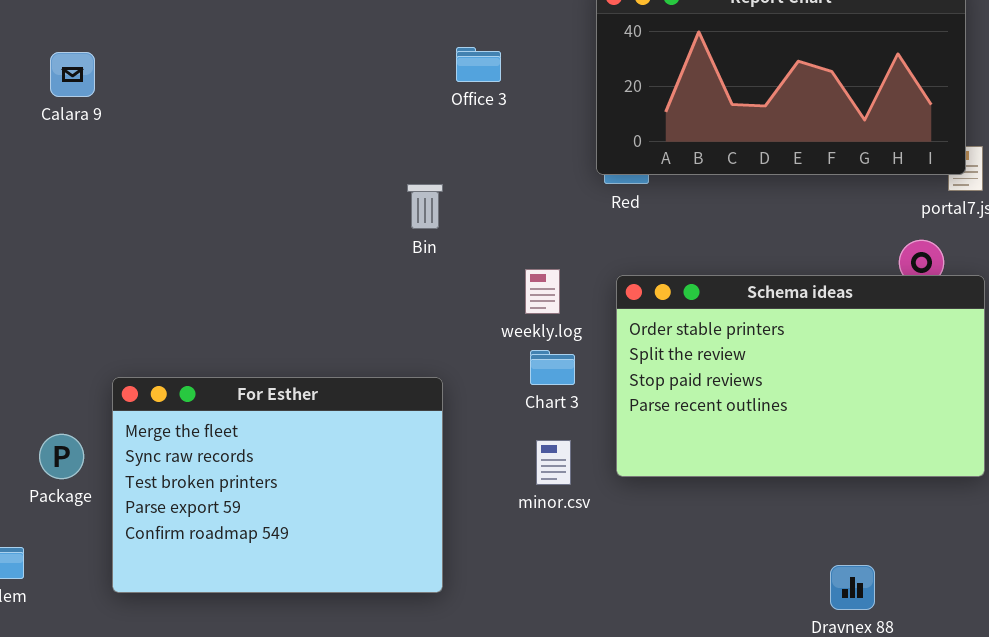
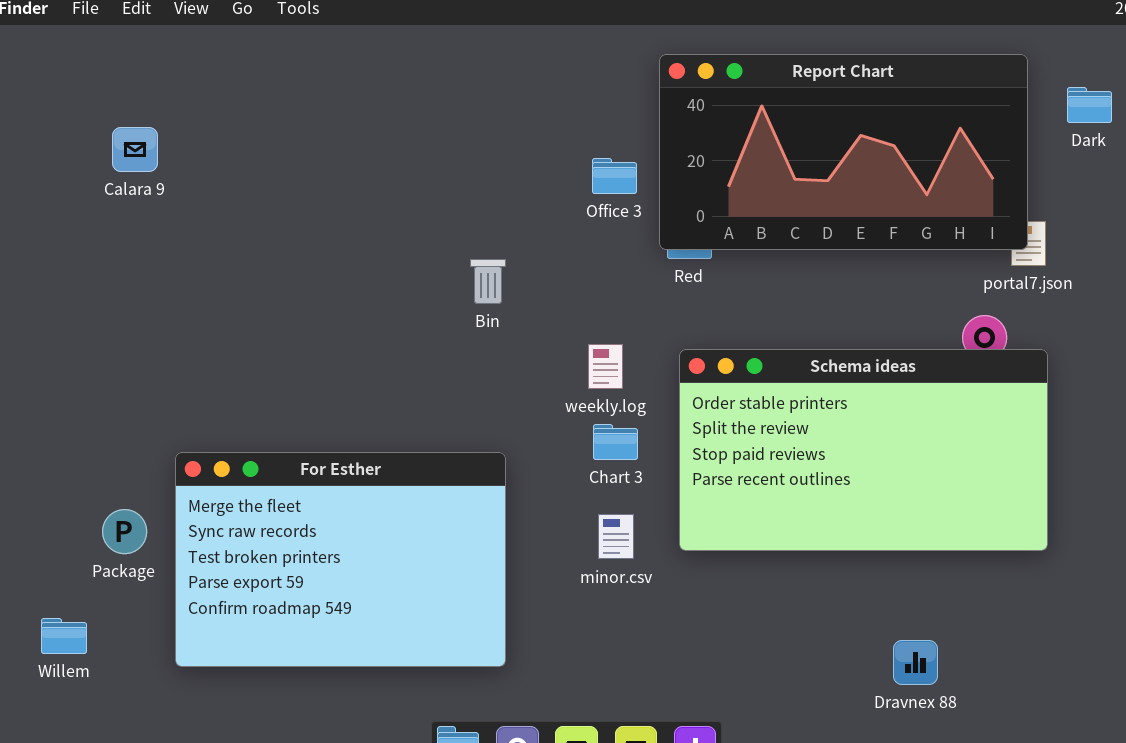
Office 3: [456,47,501,82] -> [592,158,637,194], moved

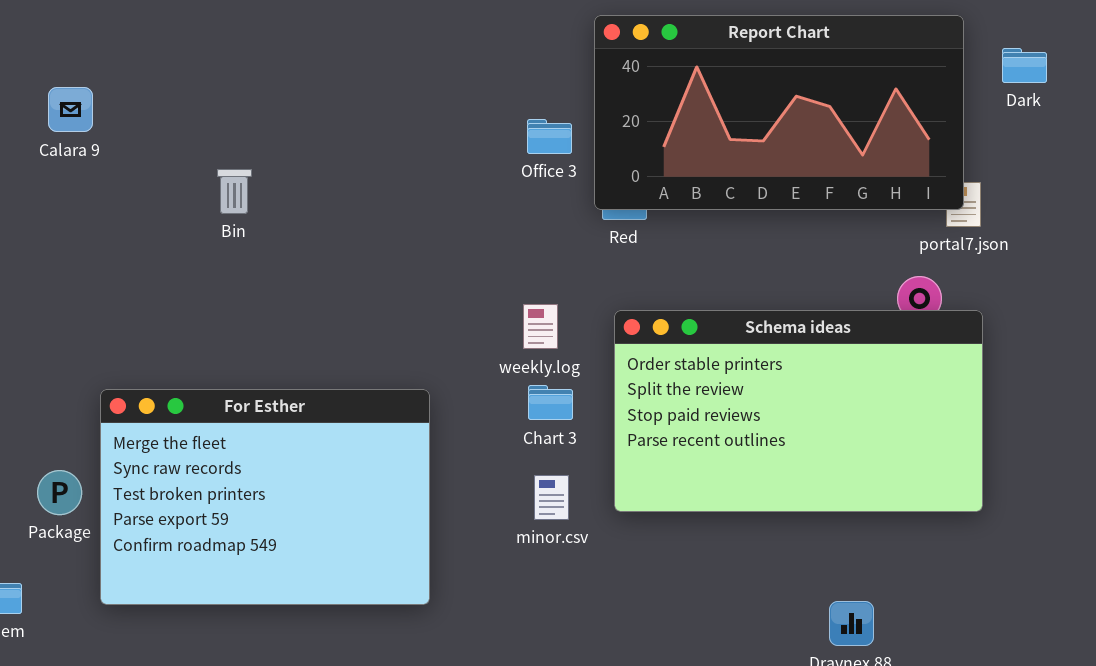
Bin: [470,259,506,304] -> [217,169,252,214], moved
For Esther: [175,452,506,667] -> [100,389,430,605], moved

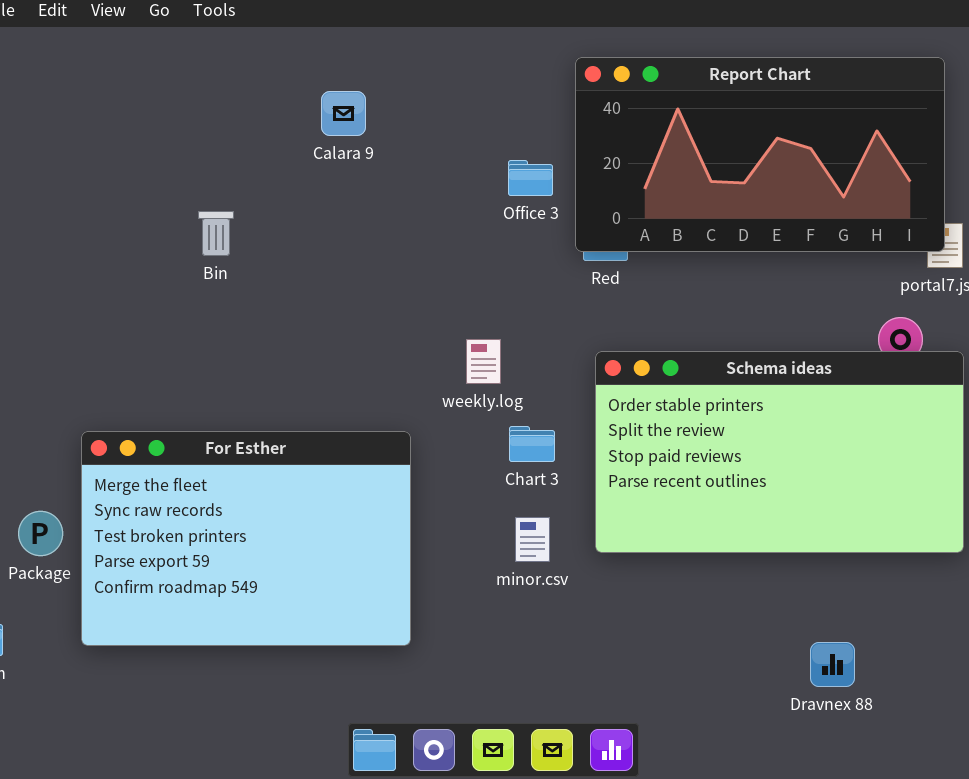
Calara 9: [48,87,93,132] -> [321,91,366,136], moved
weekly.log: [523,304,558,349] -> [466,339,501,384], moved

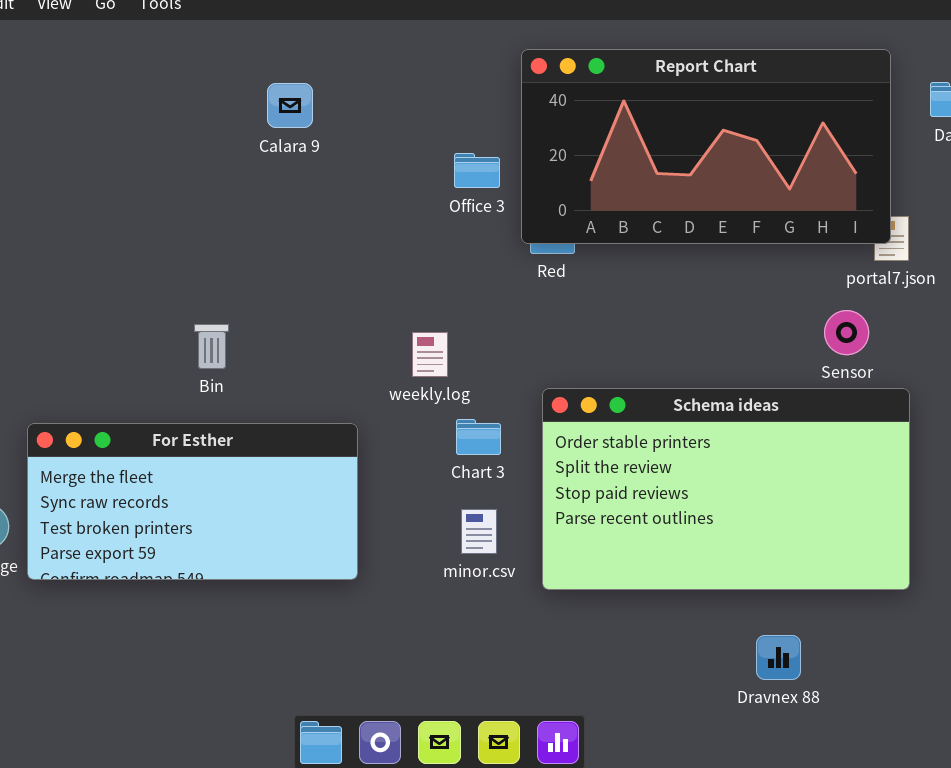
Bin: [198,211,234,256] -> [194,324,229,369], moved
Schema ideas: [595,351,964,553] -> [542,388,910,590], moved
For Esther: [81,431,411,646] -> [27,423,358,580], resized

